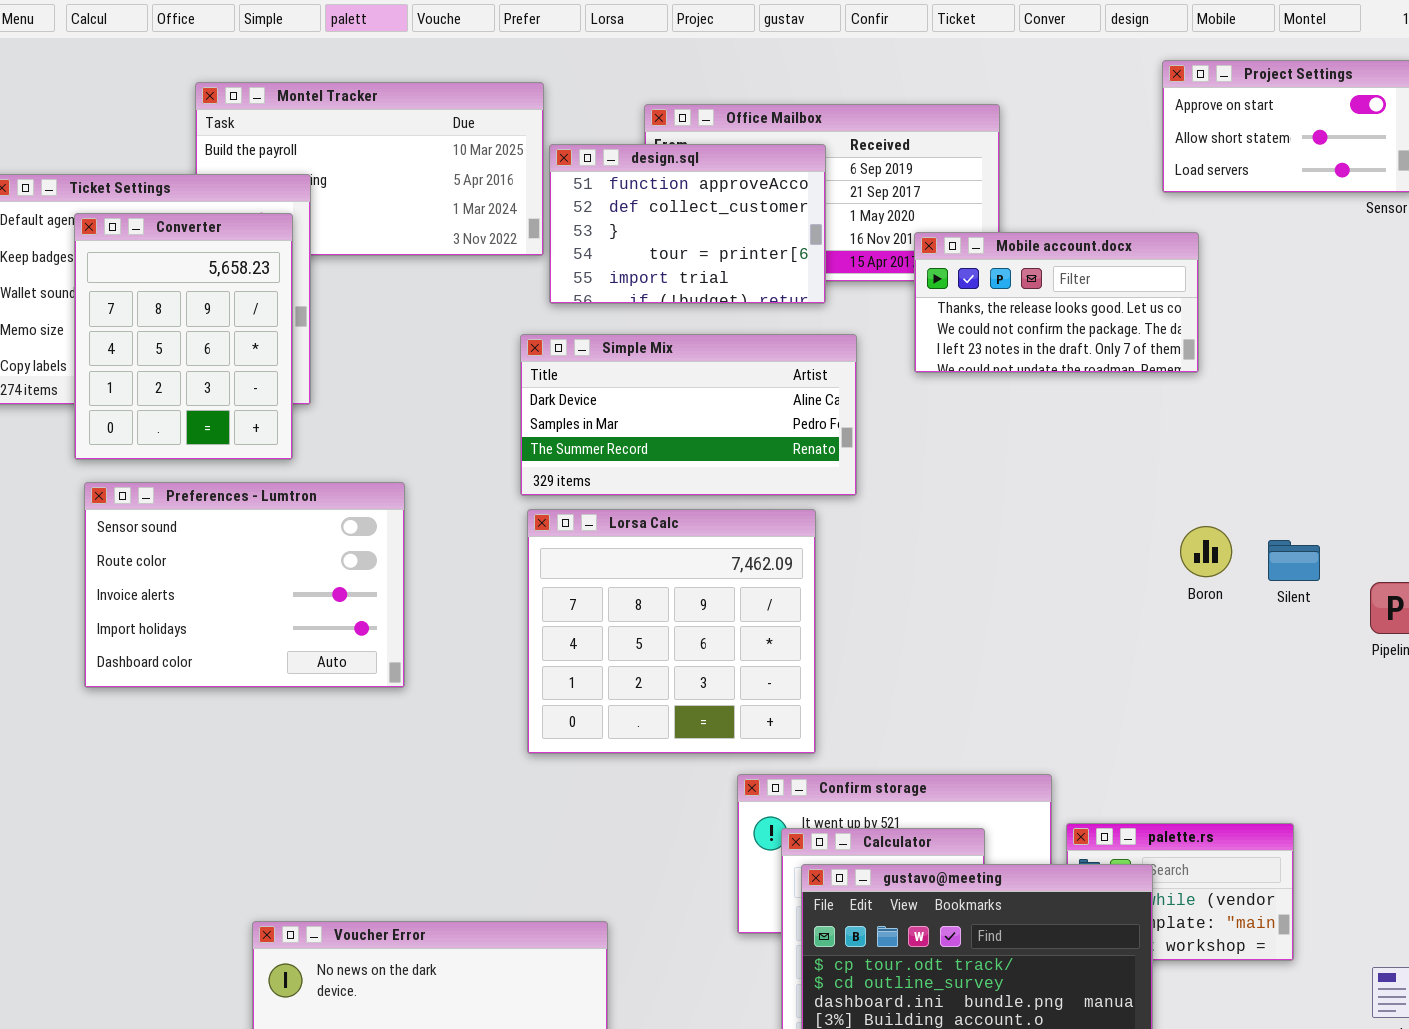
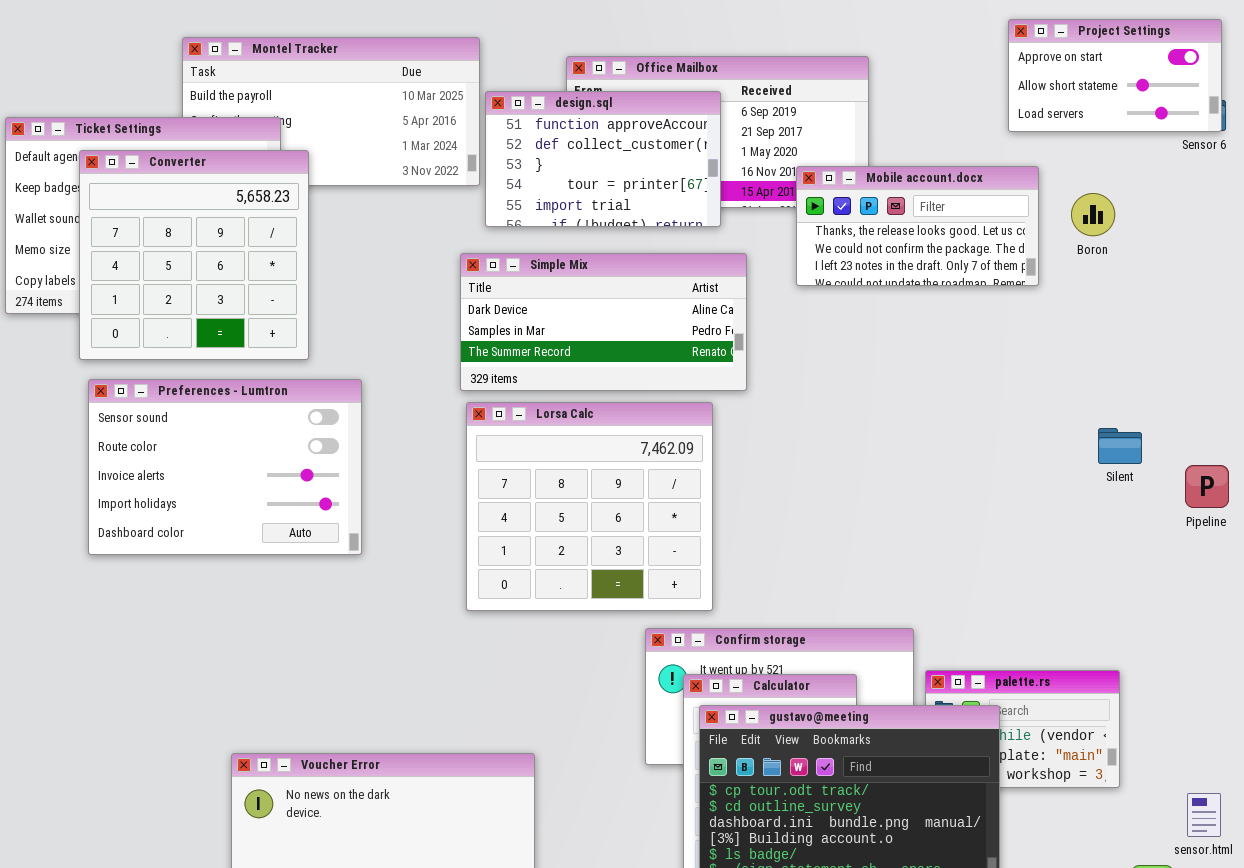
Converter: [74,213,293,460] -> [79,150,309,360], resized
Boron: [1180,526,1232,577] -> [1071,193,1115,236], moved

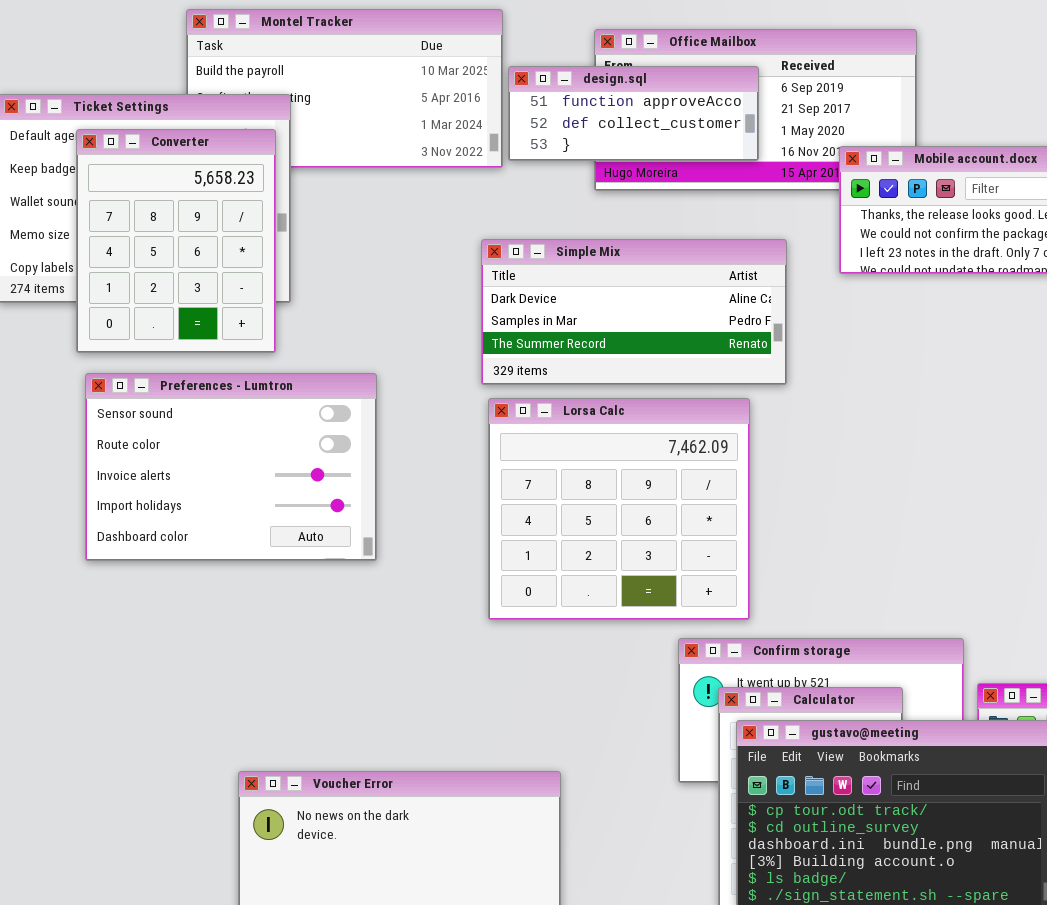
design.sql: [485,91,721,227] -> [508,66,759,161], resized
Converter: [79,150,309,360] -> [76,129,276,353], resized

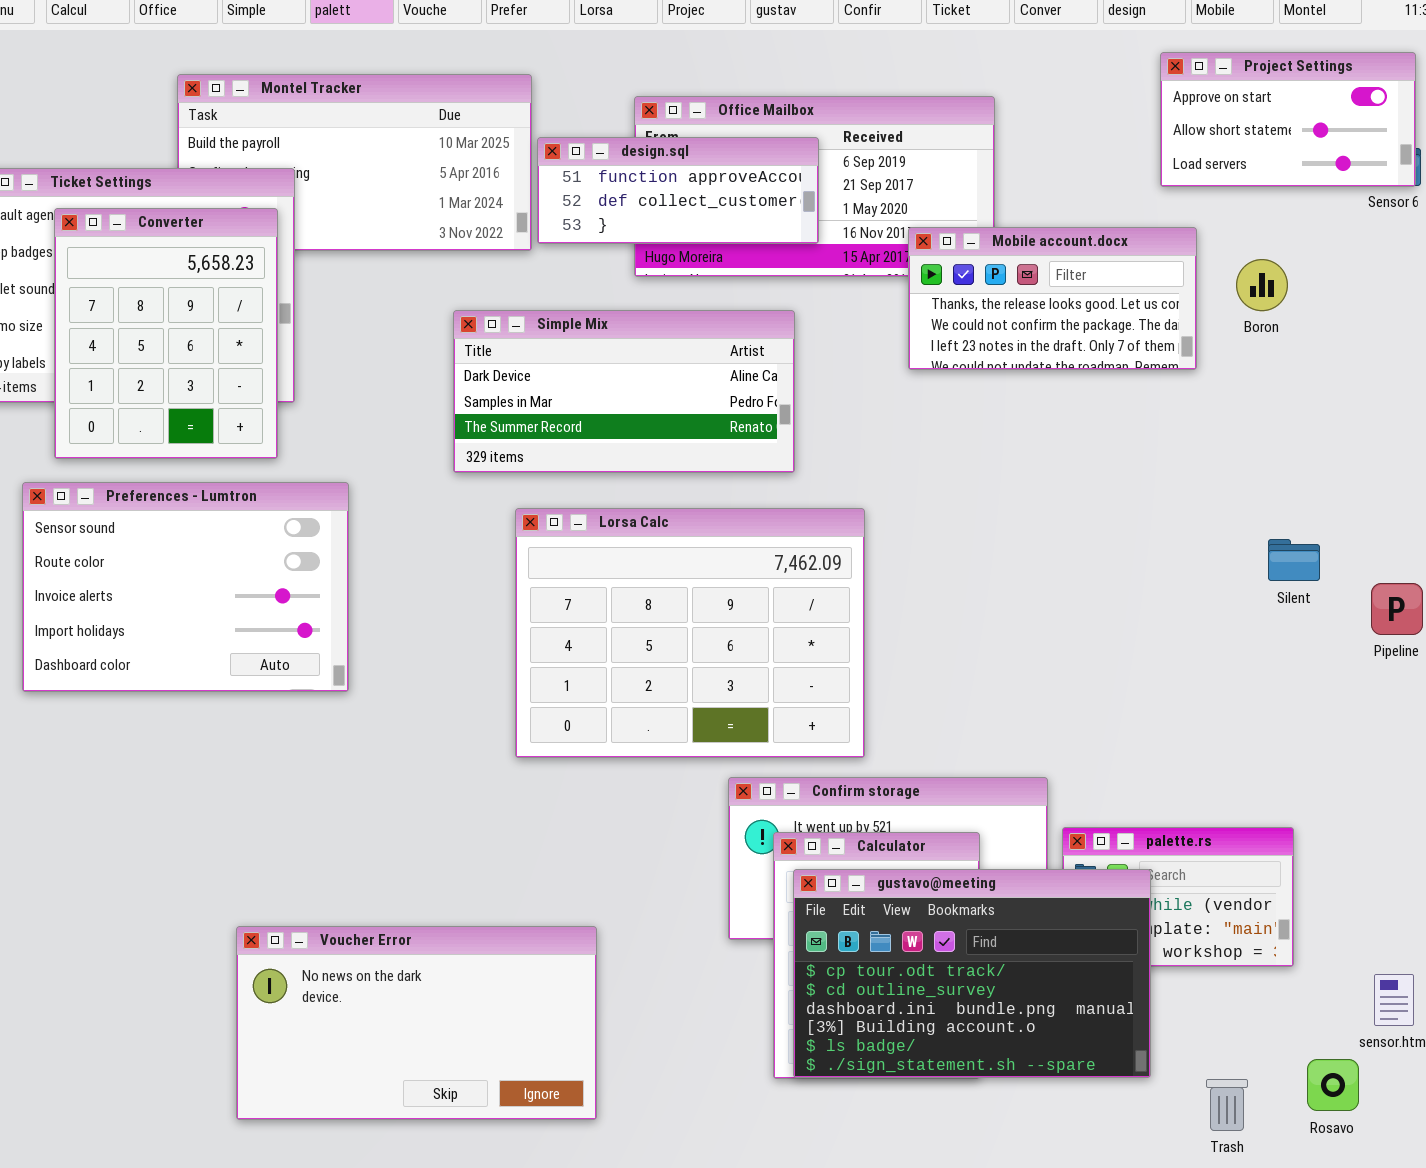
Simple Mix: [481,239,787,385] -> [453,310,795,473], moved
Preferences - Lumtron: [85,373,377,561] -> [22,482,349,692], moved
Lorsa Calc: [488,398,750,620] -> [515,508,865,758], resized

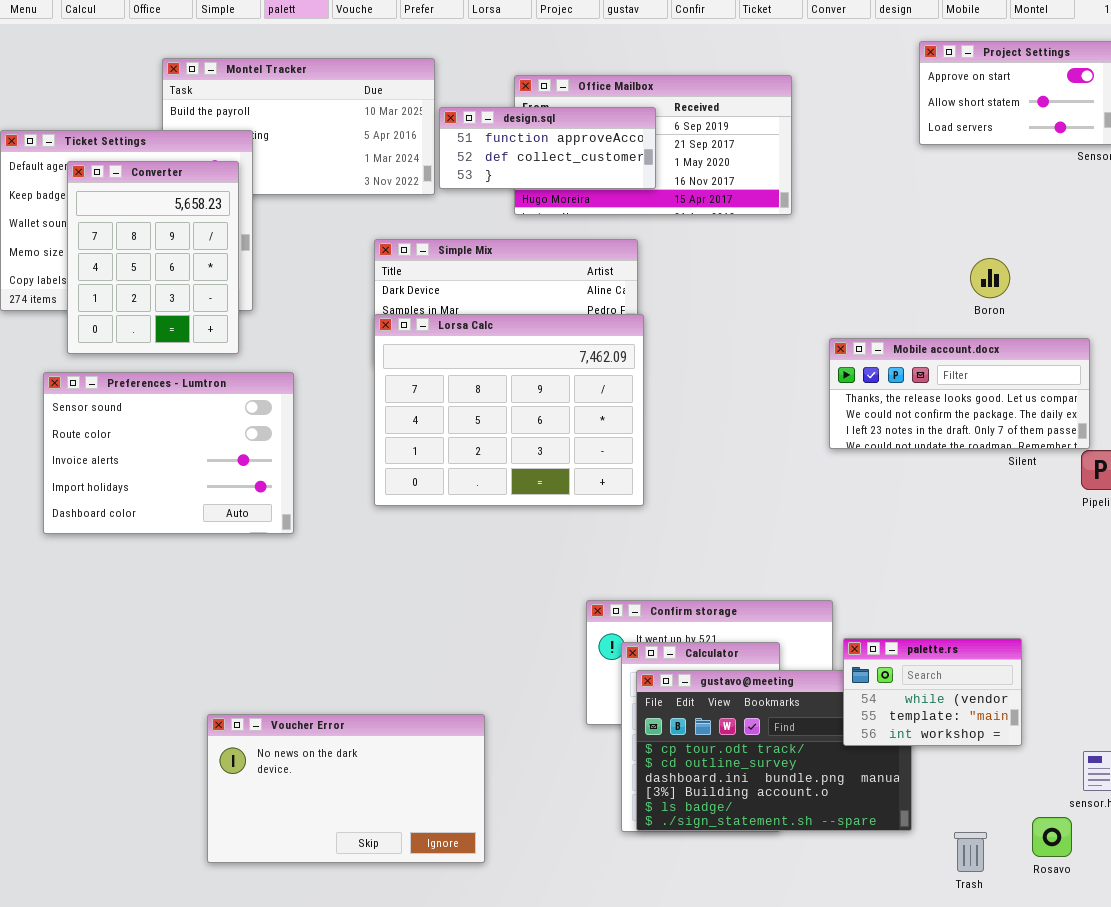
Mobile account.docx: [908,227,1197,370] -> [829,338,1090,449], moved, resized
Boron: [1236,259,1288,311] -> [970,258,1010,298], moved
Lorsa Calc: [515,508,865,758] -> [374,314,644,506], moved
palette.rs: [1062,827,1294,967] -> [843,638,1022,746], raised

